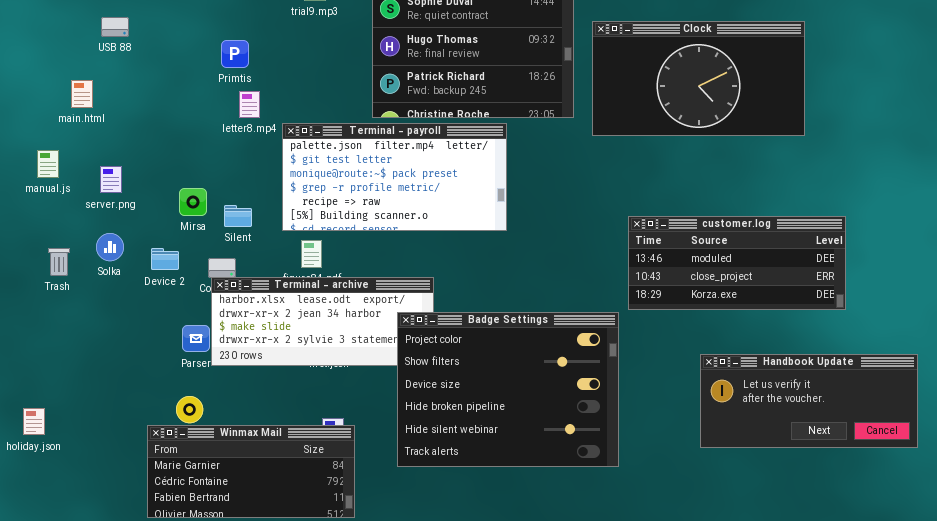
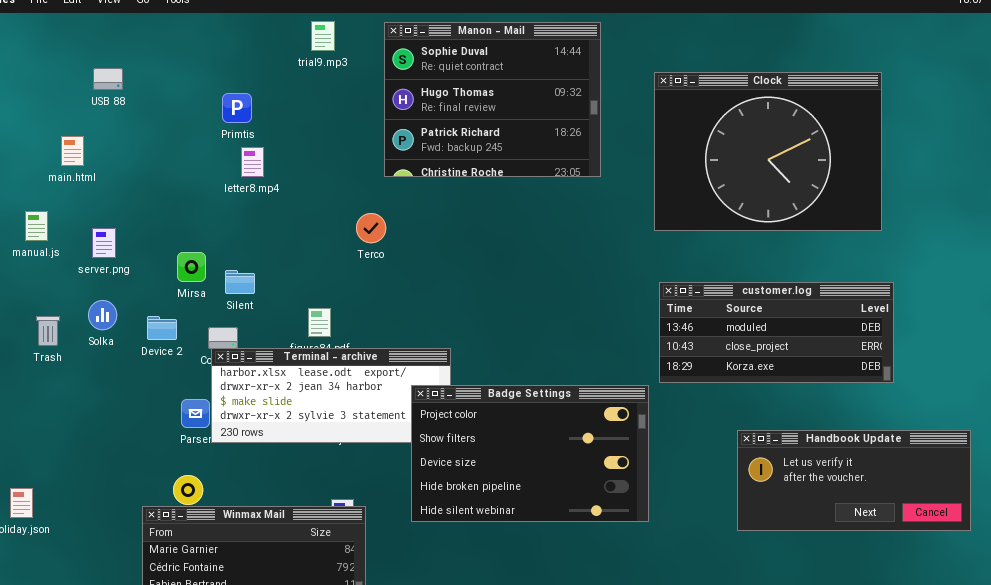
Clock: [592,21,805,136] -> [654,72,882,231], moved, resized
Terminal - payroll: [282,123,507,231] -> none, closed
Badge Settings: [397,312,619,467] -> [411,385,649,522], resized

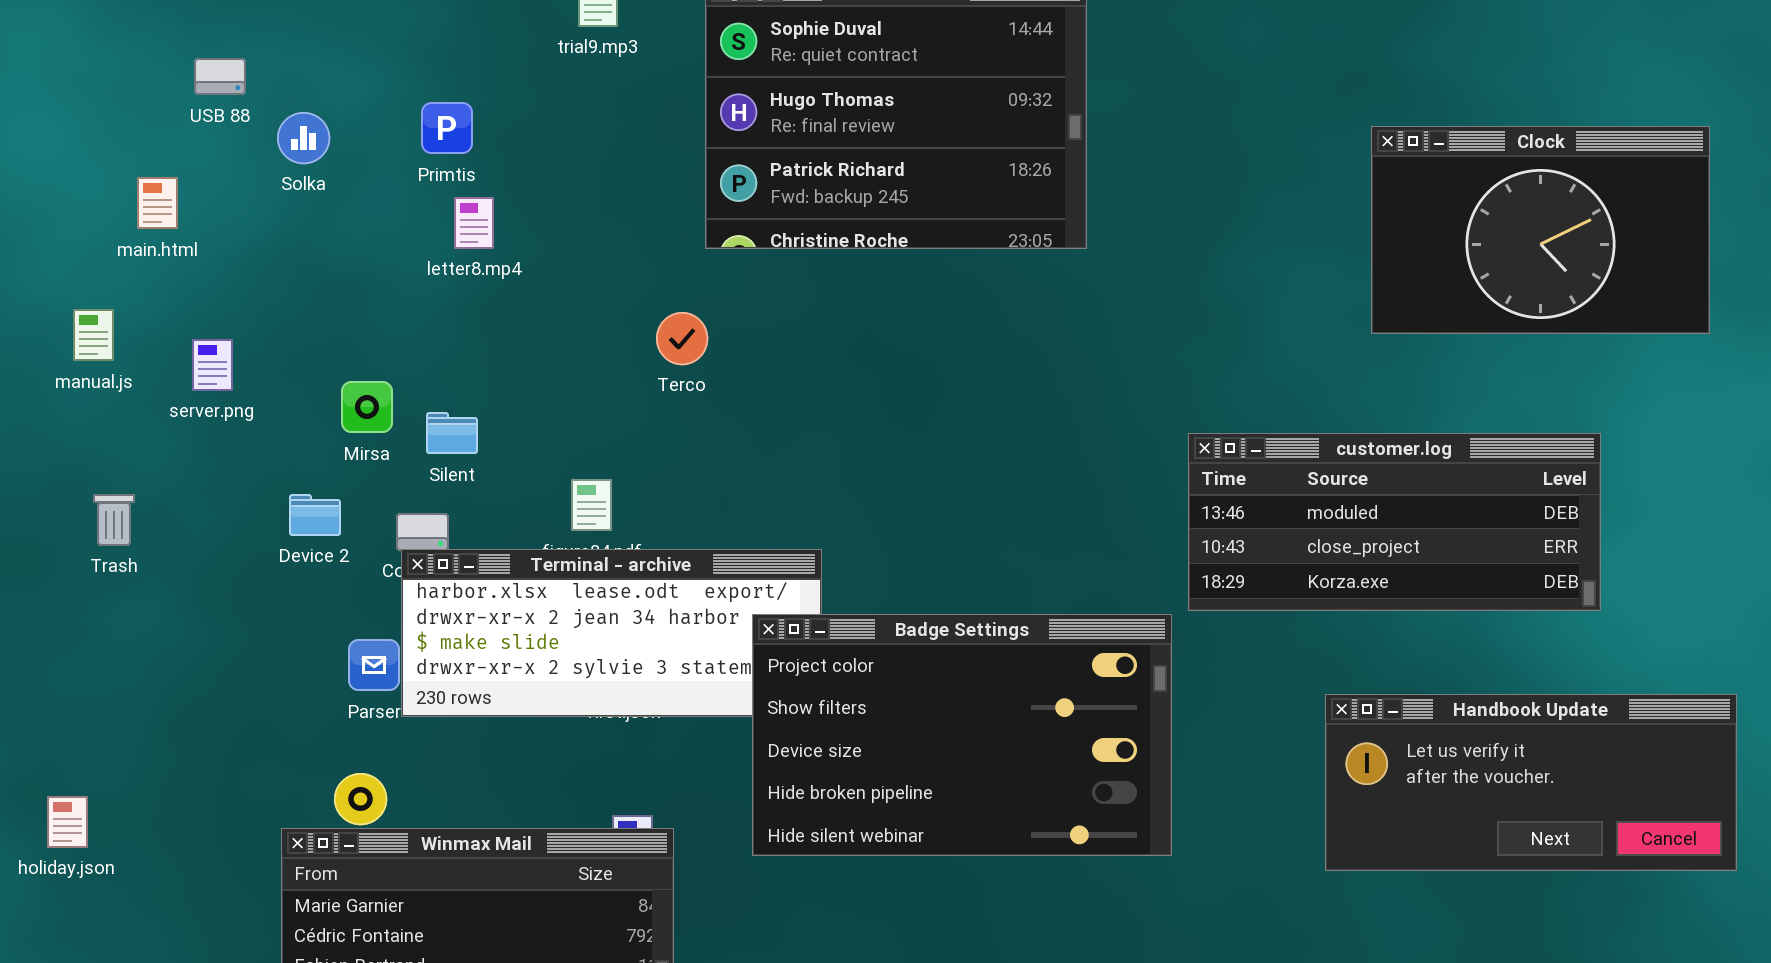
Clock: [654,72,882,231] -> [1371,126,1710,334], moved, resized
Solka: [88,300,117,330] -> [277,112,330,164], moved

